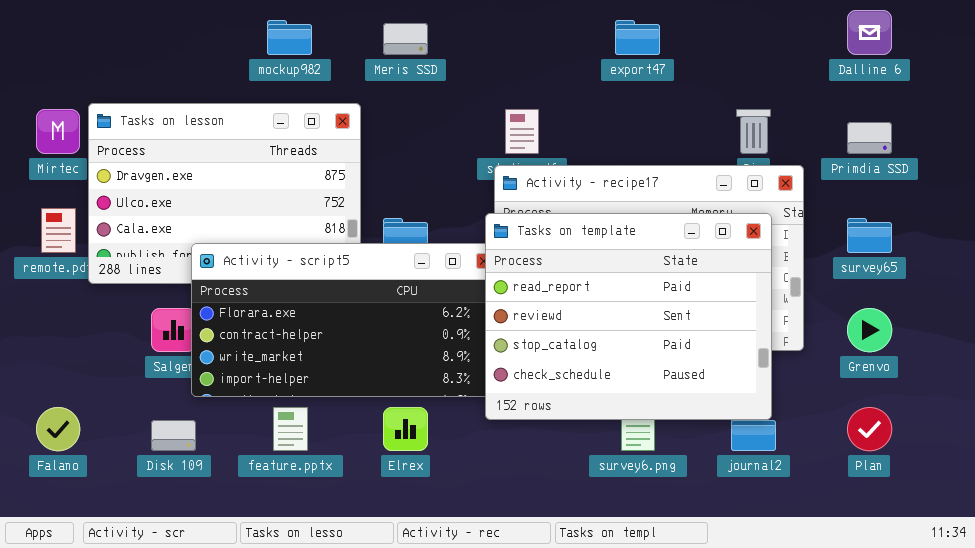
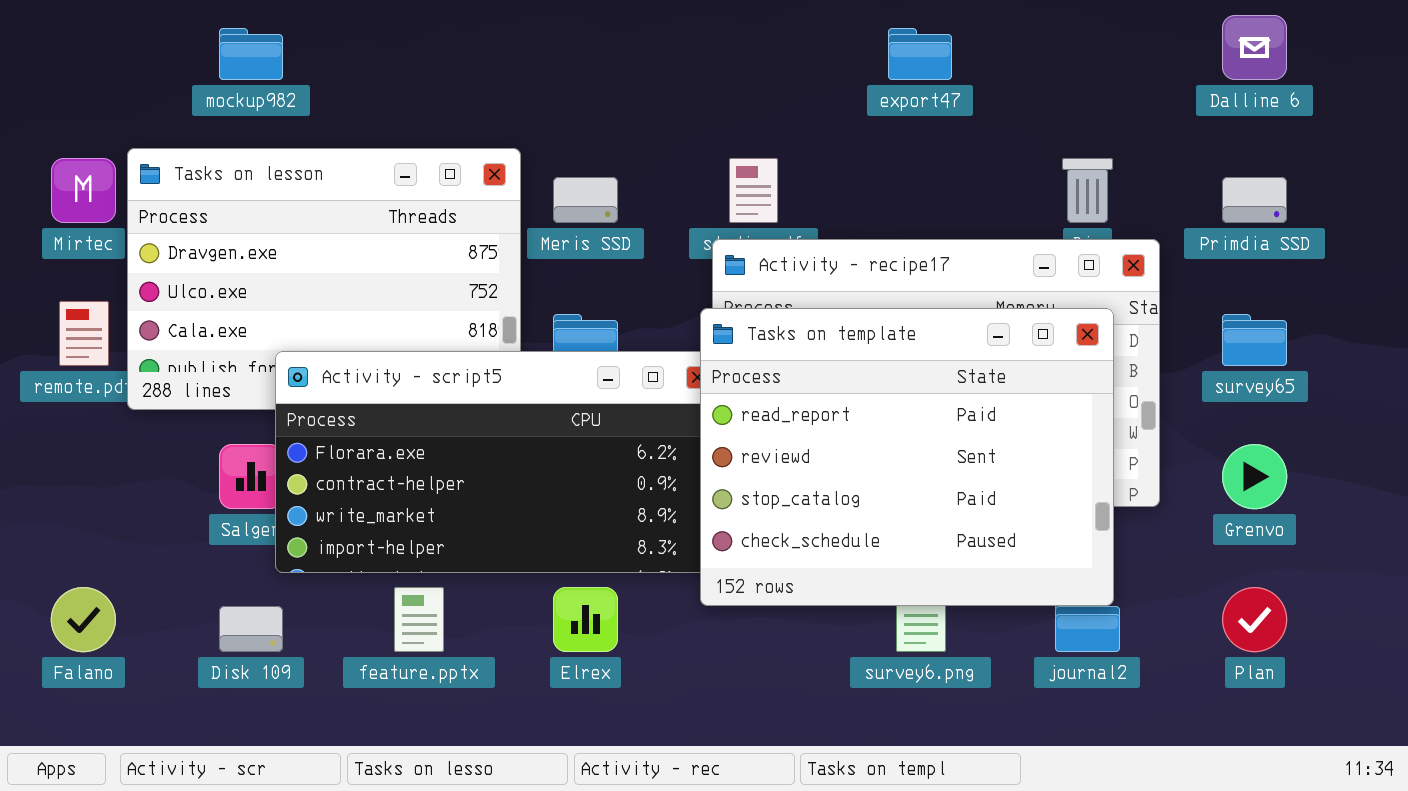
mockup982: [267,20,312,55] -> [219,28,283,80], moved
Meris SSD: [383,23,428,55] -> [553,177,618,223], moved

